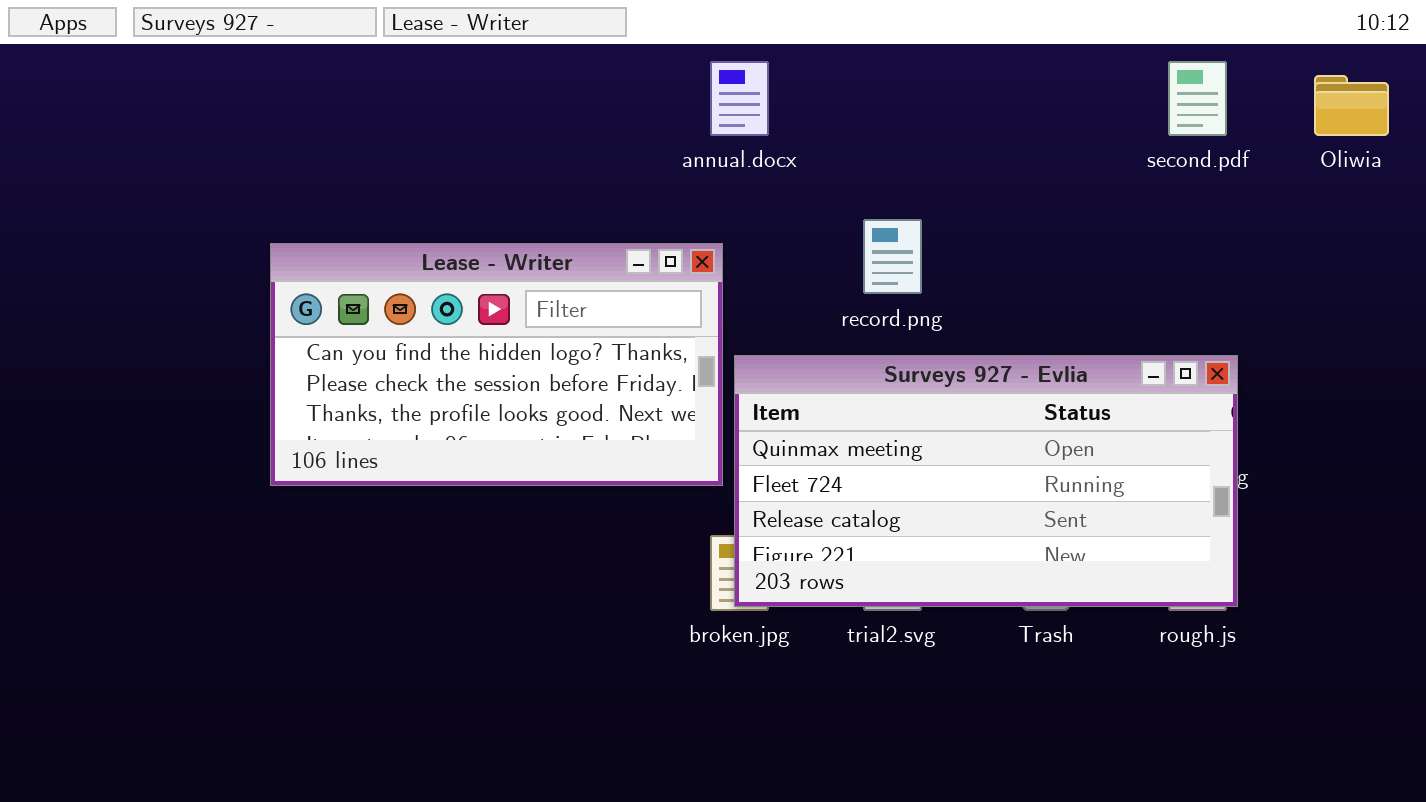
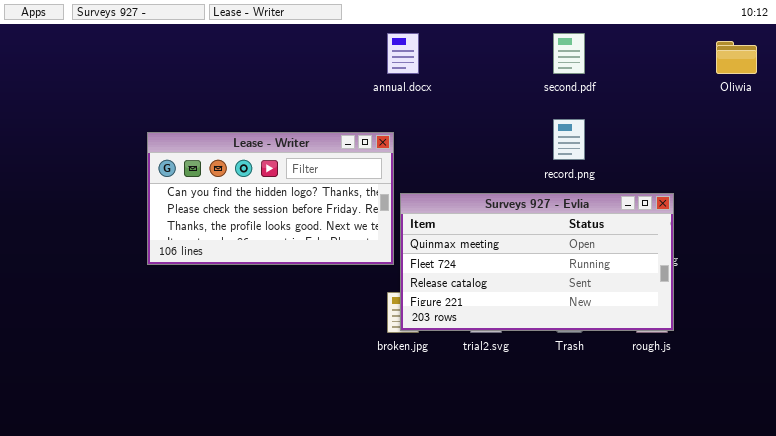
second.pdf: [1168,61,1227,136] -> [553,33,585,74], moved
record.png: [863,219,922,294] -> [553,119,585,160], moved

